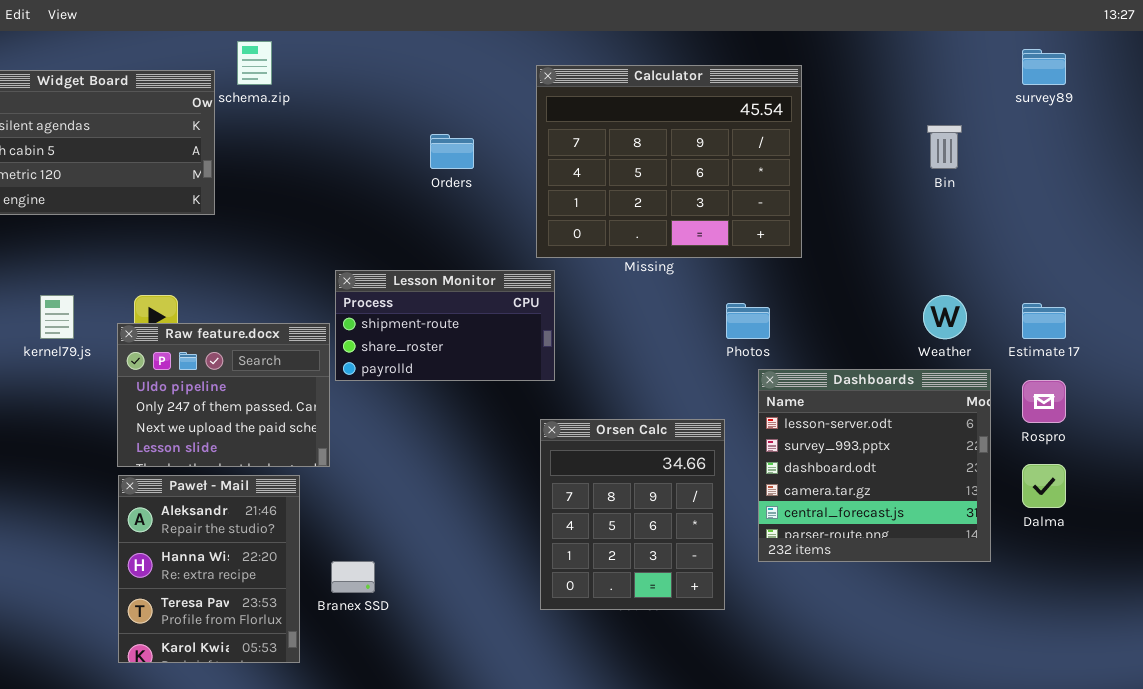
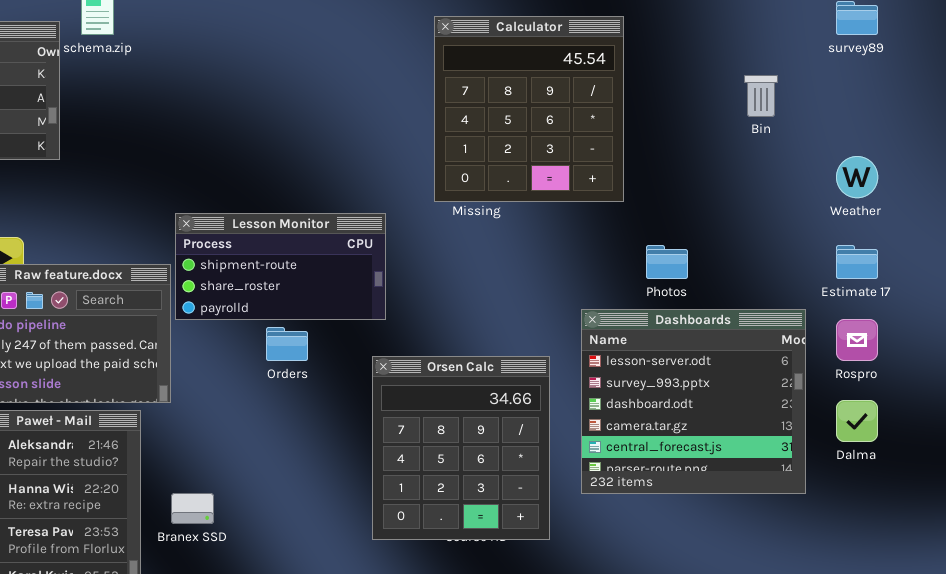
Calculator: [536,65,802,258] -> [434,16,624,202], resized
Orders: [430,134,474,169] -> [266,327,308,361], moved
Weather: [923,295,967,339] -> [836,156,878,198], moved
Photos: [726,303,770,339] -> [646,245,688,279], moved

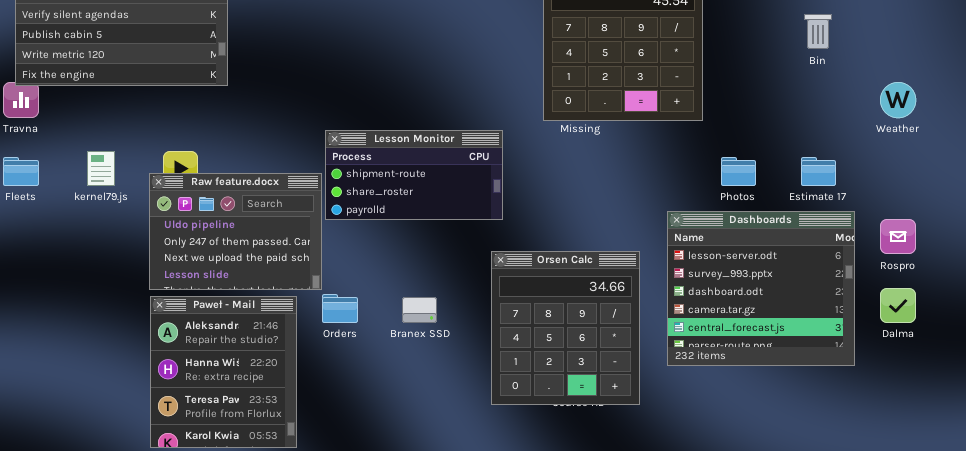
Estimate 17: [836,245,878,279] -> [801,157,836,186], moved
Orders: [266,327,308,361] -> [322,294,358,323], moved
Branex SSD: [171,493,214,524] -> [402,297,437,323], moved

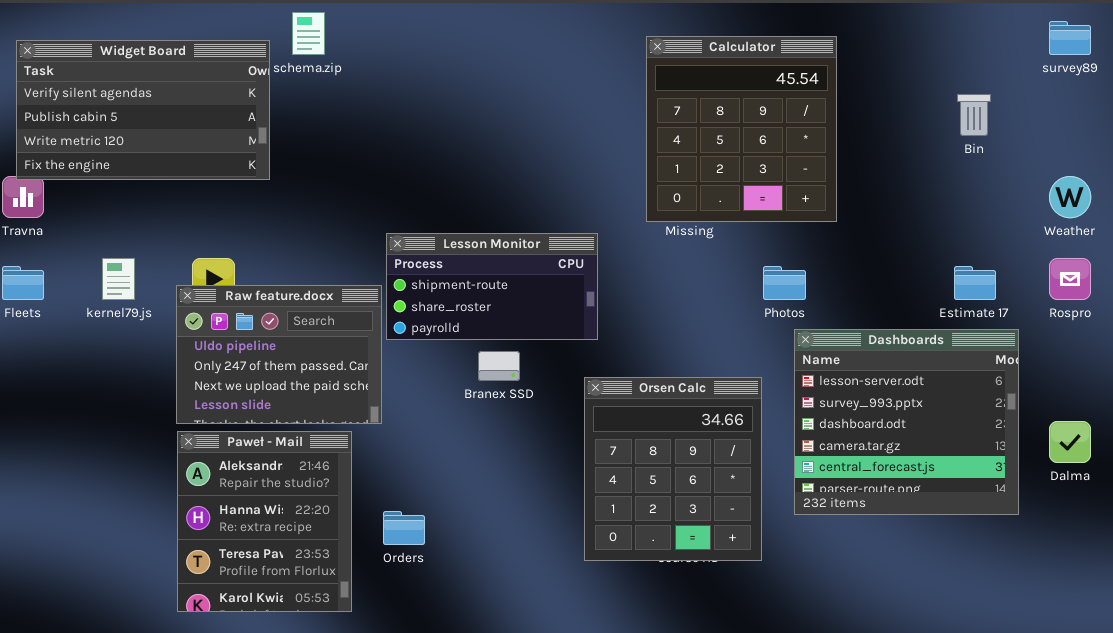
Photos: [721,157,756,186] -> [763,266,806,300], moved
Rospro: [880,219,916,254] -> [1049,258,1091,300], moved
Orders: [322,294,358,323] -> [383,511,425,545], moved
Branex SSD: [402,297,437,323] -> [478,351,520,381], moved

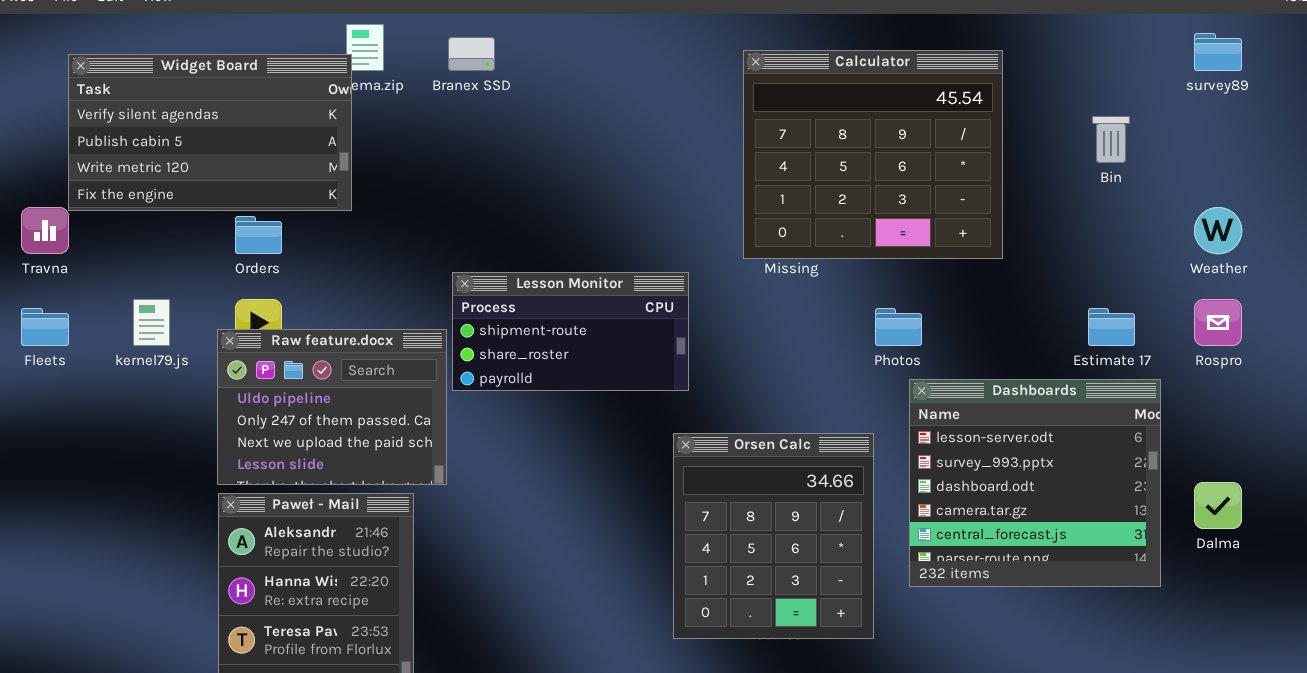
Calculator: [646,36,837,222] -> [743,50,1003,259], resized
Widget Board: [16,40,270,180] -> [68,54,352,211], moved
Branex SSD: [478,351,520,381] -> [448,37,495,71], moved
Orders: [383,511,425,545] -> [235,216,282,254], moved

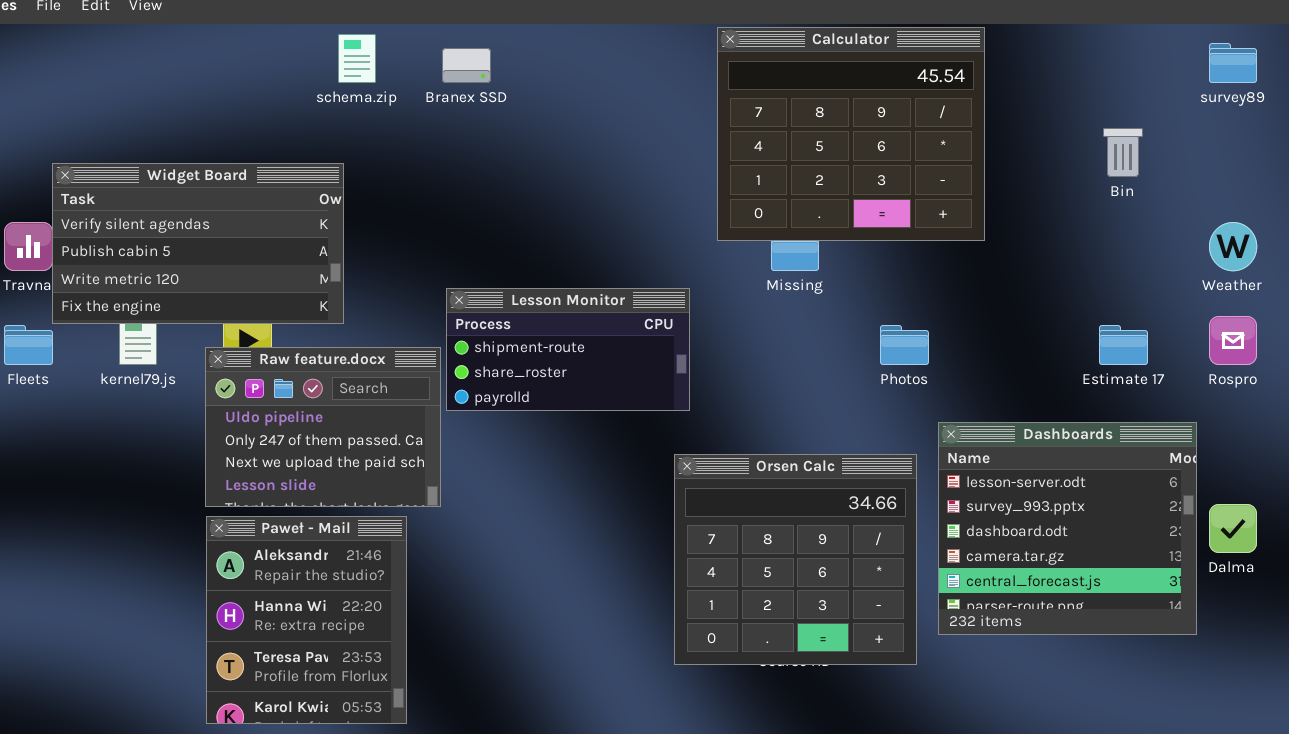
Calculator: [743,50,1003,259] -> [717,27,985,241], moved
Widget Board: [68,54,352,211] -> [52,163,344,324], moved
Dashboards: [909,379,1161,587] -> [938,422,1197,635], moved
Orsen Calc: [673,433,874,639] -> [674,454,917,665], resized

